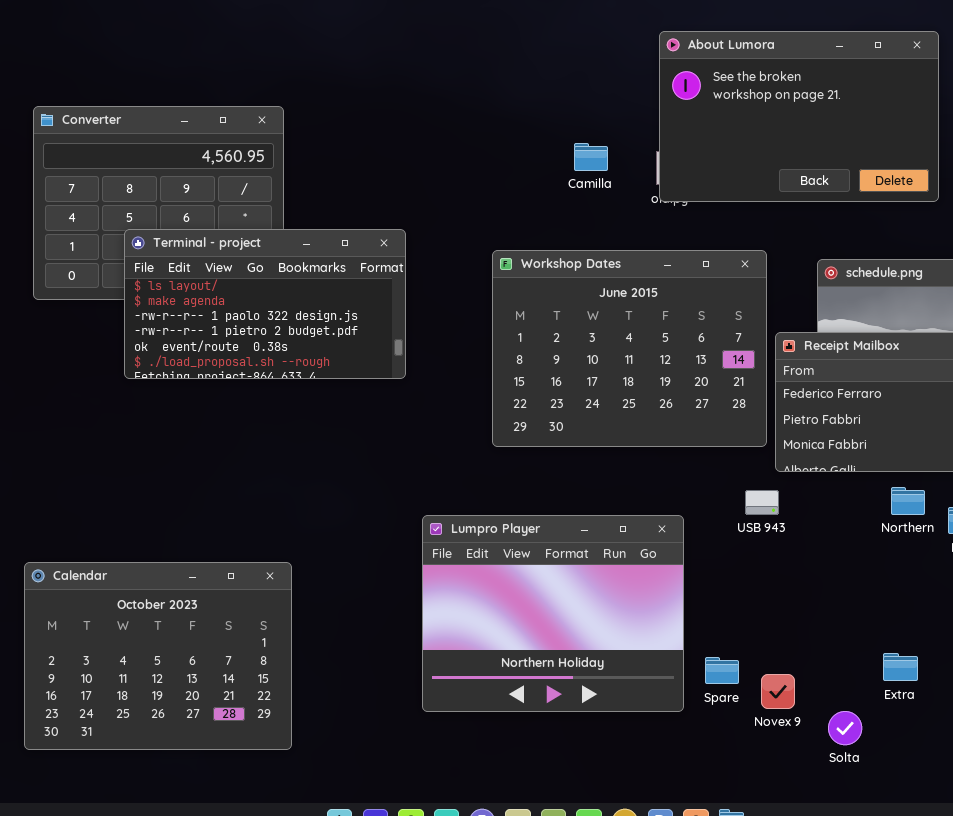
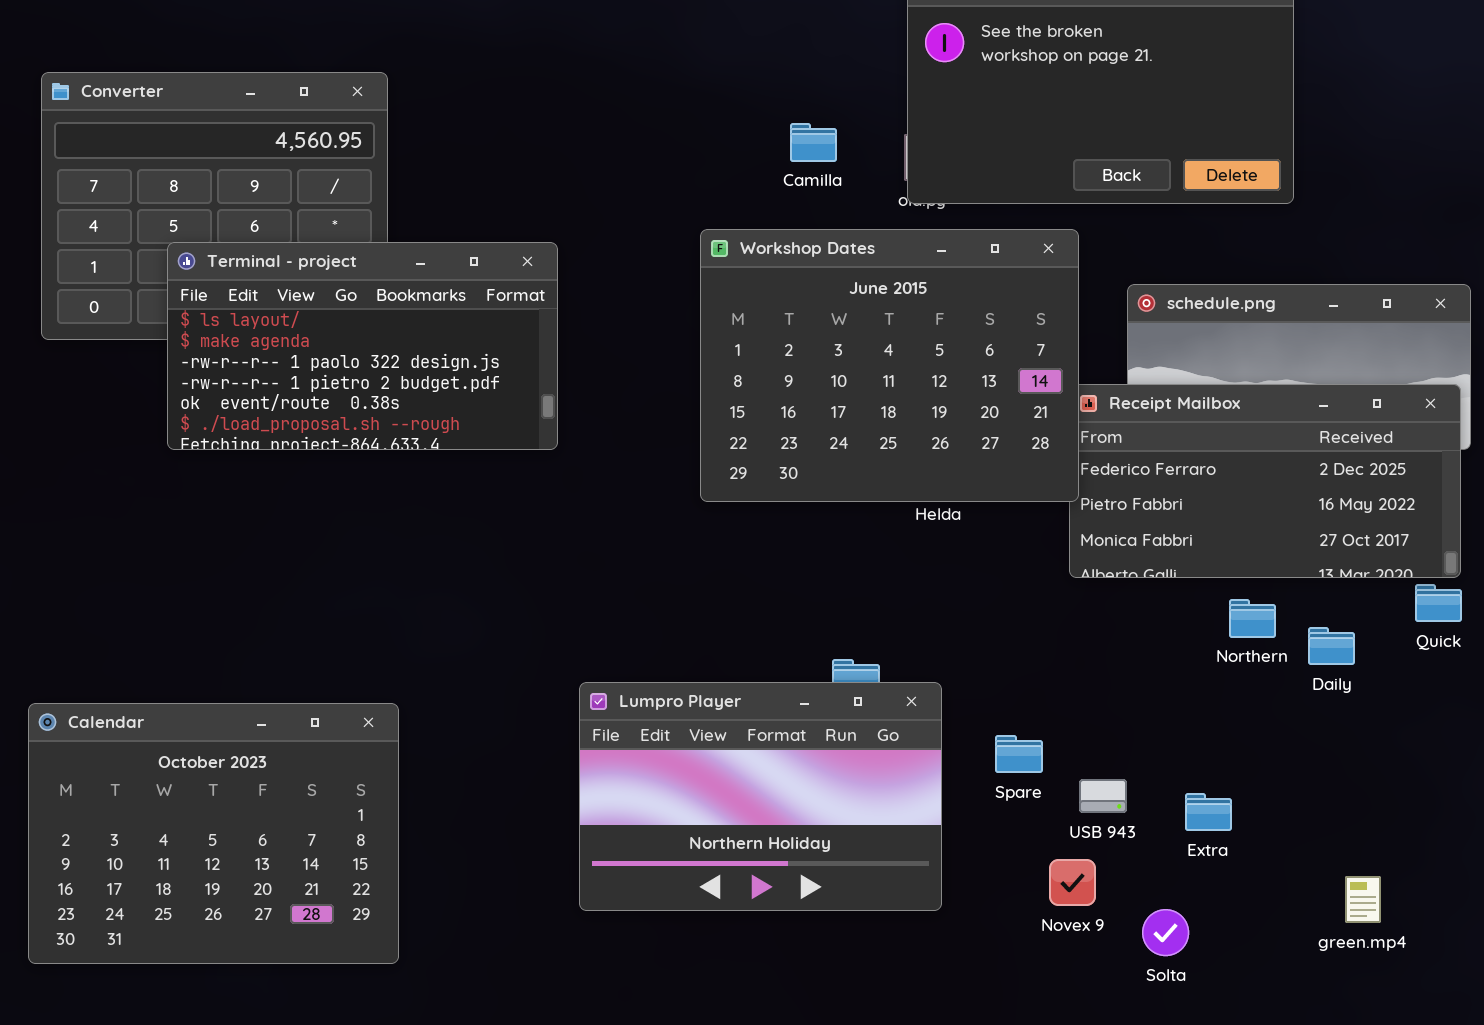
Workshop Dates: [492,250,767,447] -> [700,229,1079,502], moved
USB 943: [745,490,779,515] -> [1079,779,1127,813], moved
Lumpro Player: [422,515,684,712] -> [579,682,942,911], resized
Extra: [883,653,918,681] -> [1185,793,1232,831], moved
Spare: [705,657,739,684] -> [995,735,1043,773], moved

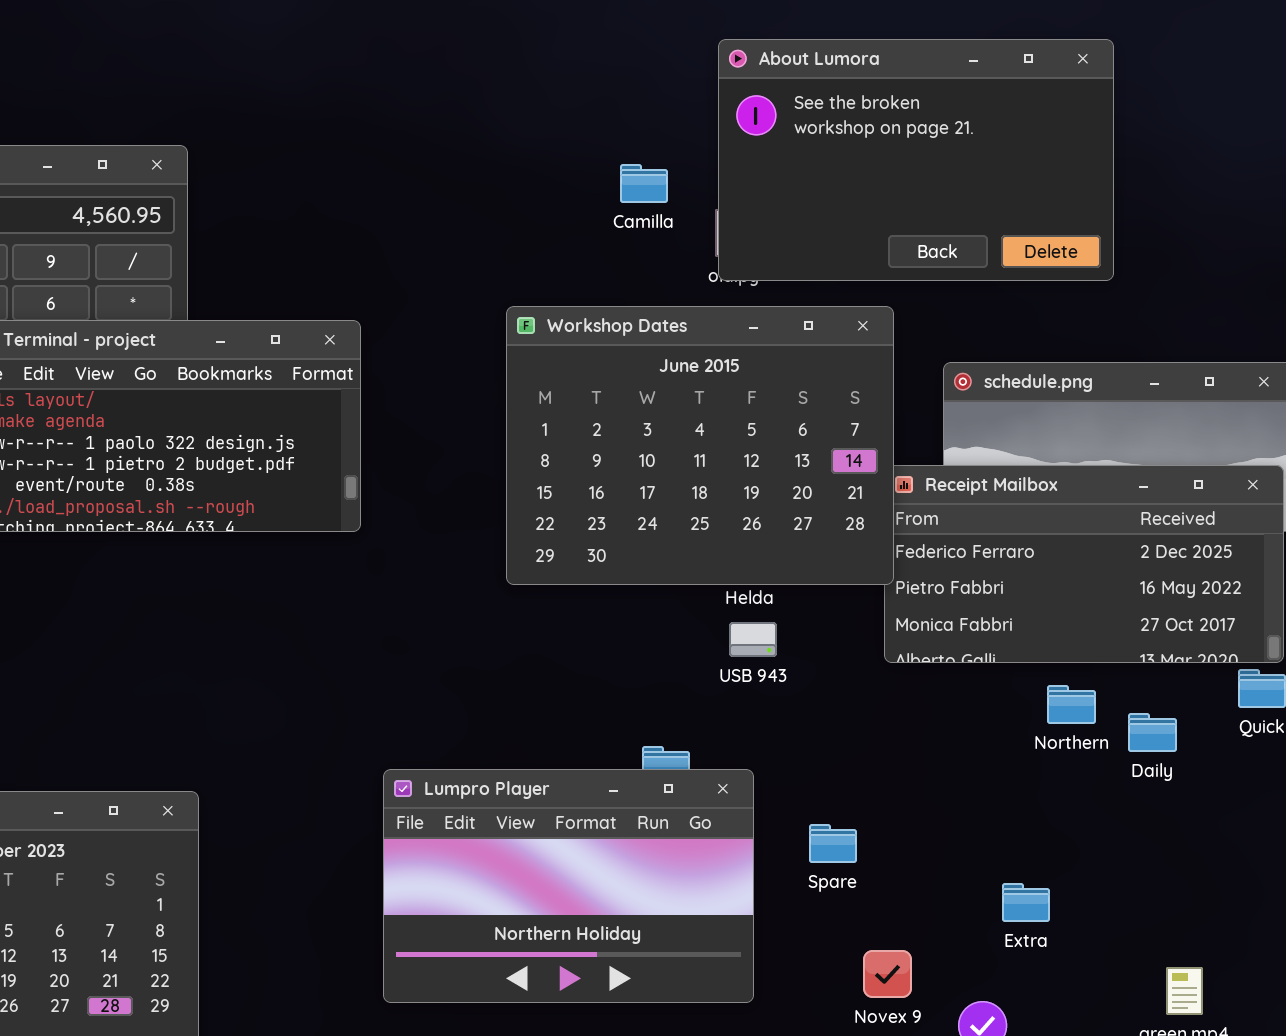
Camilla: [790,123,837,162] -> [620,164,668,203], moved
USB 943: [1079,779,1127,813] -> [729,622,777,657], moved

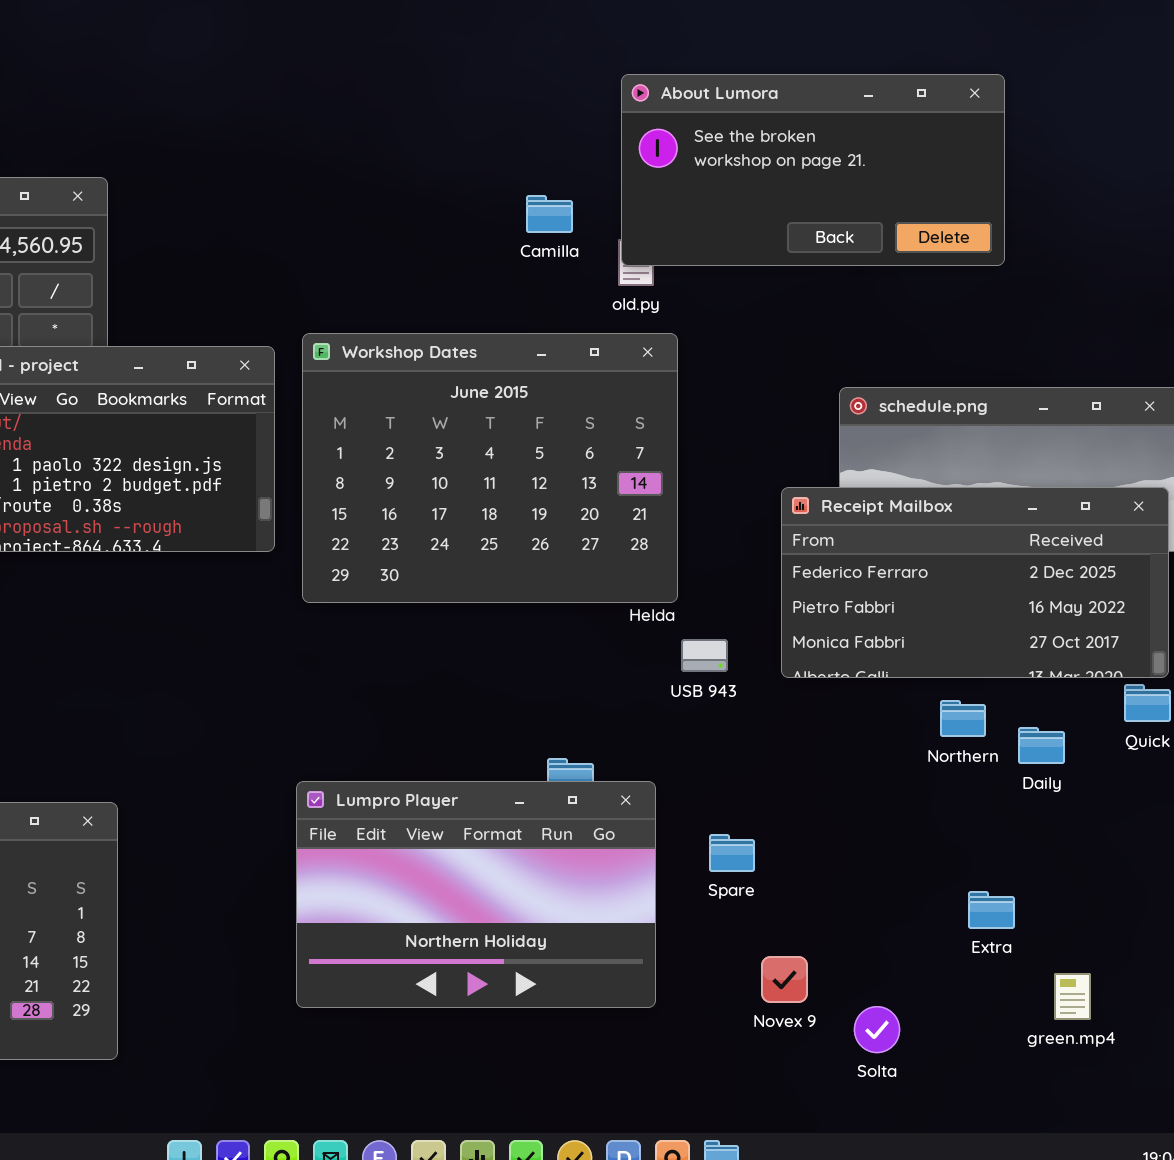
About Lumora: [718,39,1114,281] -> [621,74,1005,266], resized
Workshop Dates: [506,306,894,585] -> [302,333,678,603], moved
USB 943: [729,622,777,657] -> [681,639,728,672], moved
Extra: [1002,883,1050,922] -> [968,891,1015,929], moved

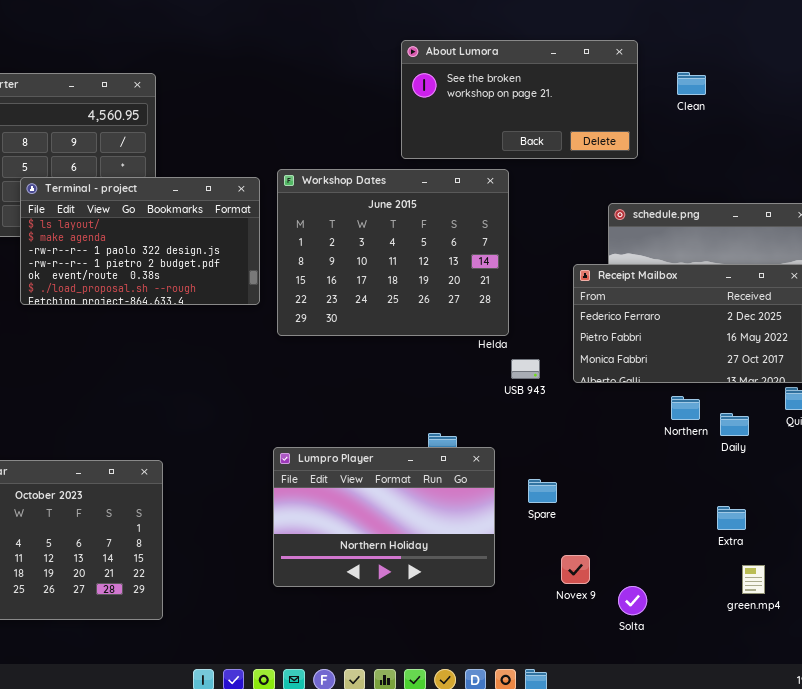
About Lumora: [621,74,1005,266] -> [401,40,638,159], moved
Extra: [968,891,1015,929] -> [717,506,746,530], moved

